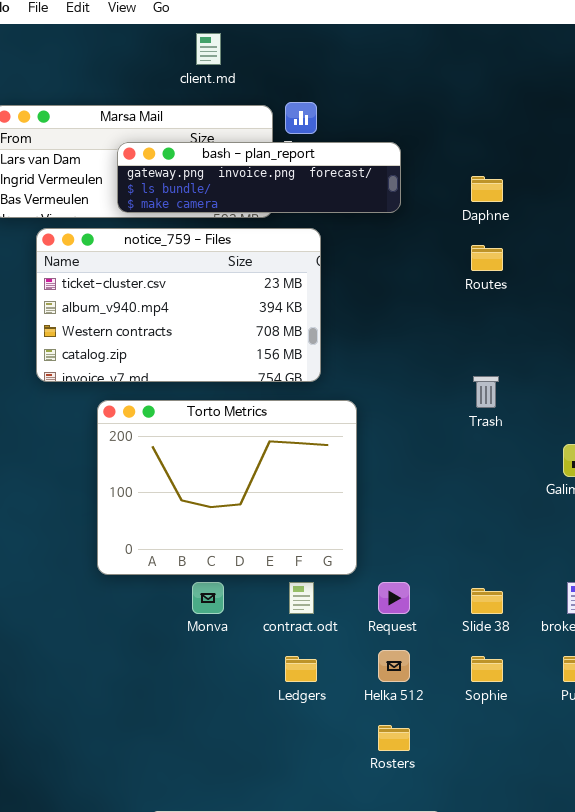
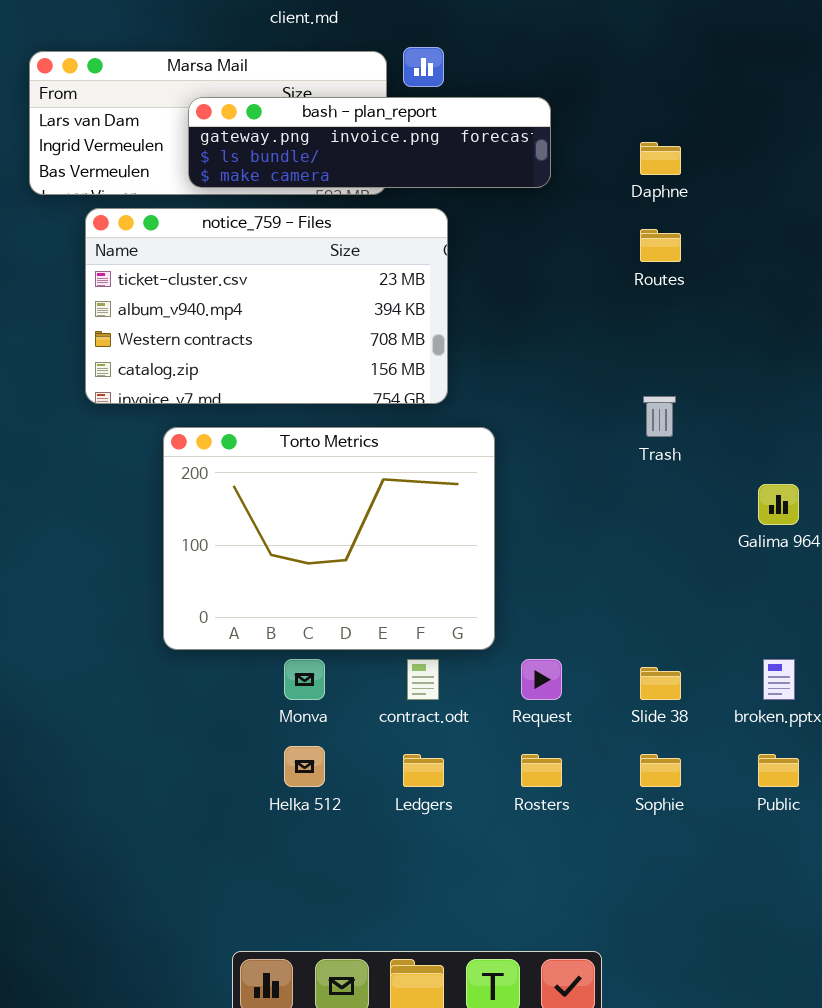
Helka 512: [378,650,410,682] -> [284,746,325,787], moved
Rosters: [378,725,410,751] -> [521,754,562,787], moved

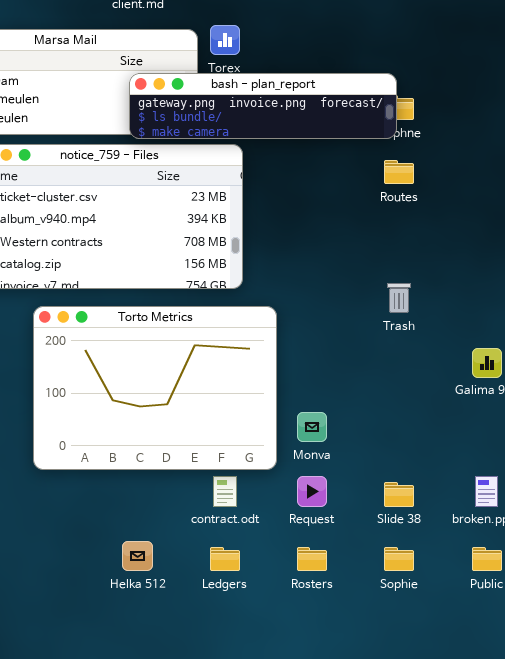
bash - plan_report: [188,97,551,188] -> [129,73,397,139], moved
Monva: [284,659,325,700] -> [297,412,327,442], moved

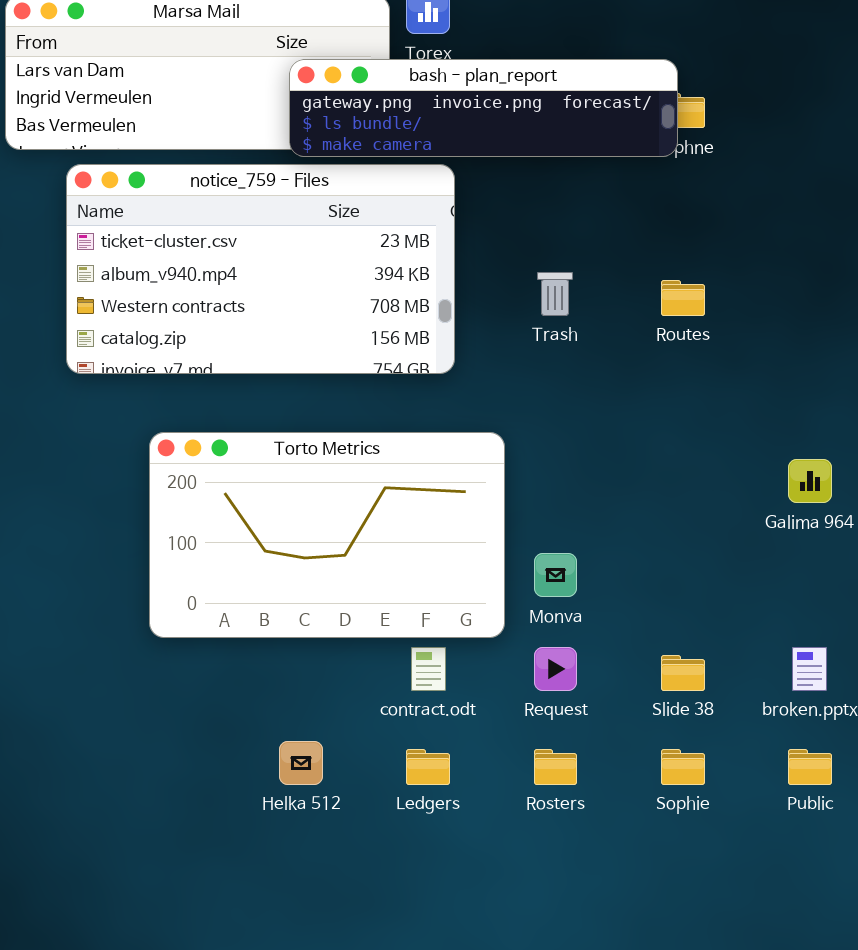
Routes: [384,160,414,184] -> [661,280,705,316], moved
Trash: [387,283,411,313] -> [537,272,573,316], moved
Torto Metrics: [33,306,277,470] -> [149,432,505,638], resized

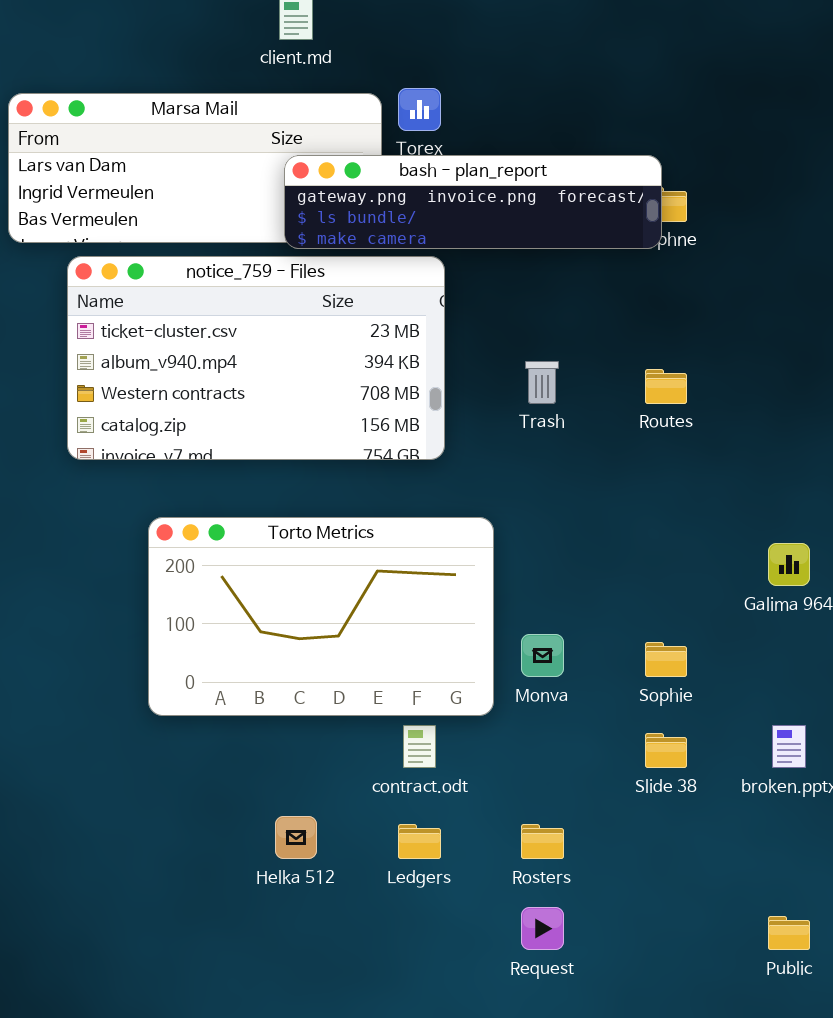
Request: [534,647,577,691] -> [521,907,564,950], moved
Sophie: [661,749,705,785] -> [645,642,687,677], moved
Public: [788,749,832,785] -> [768,916,810,950], moved

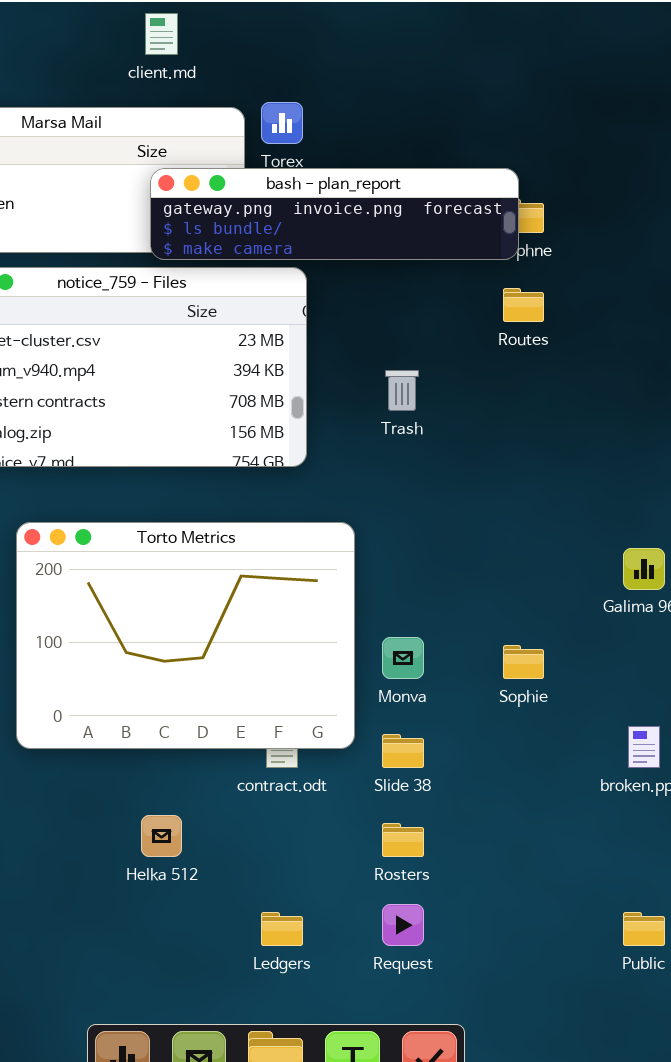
Routes: [645,369,687,404] -> [503,288,544,322], moved
Torto Metrics: [148,517,494,716] -> [16,522,355,749], resized
Slide 38: [645,733,687,768] -> [382,734,424,768], moved
Ledgers: [398,824,441,859] -> [261,912,303,946], moved

